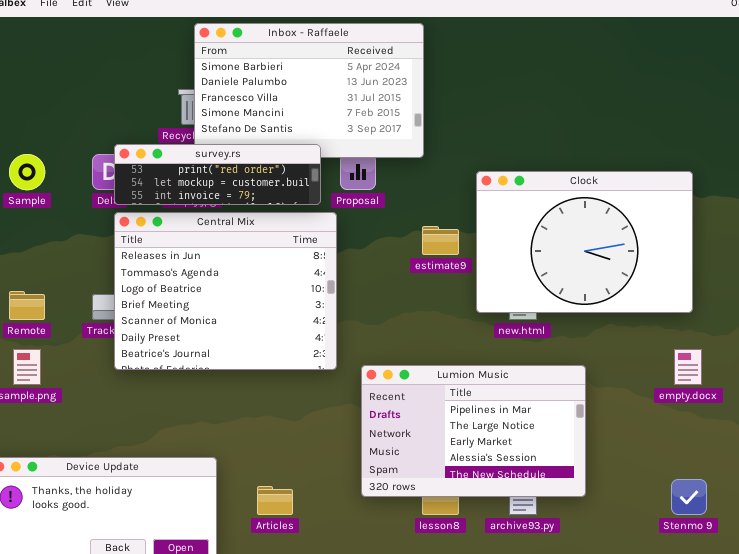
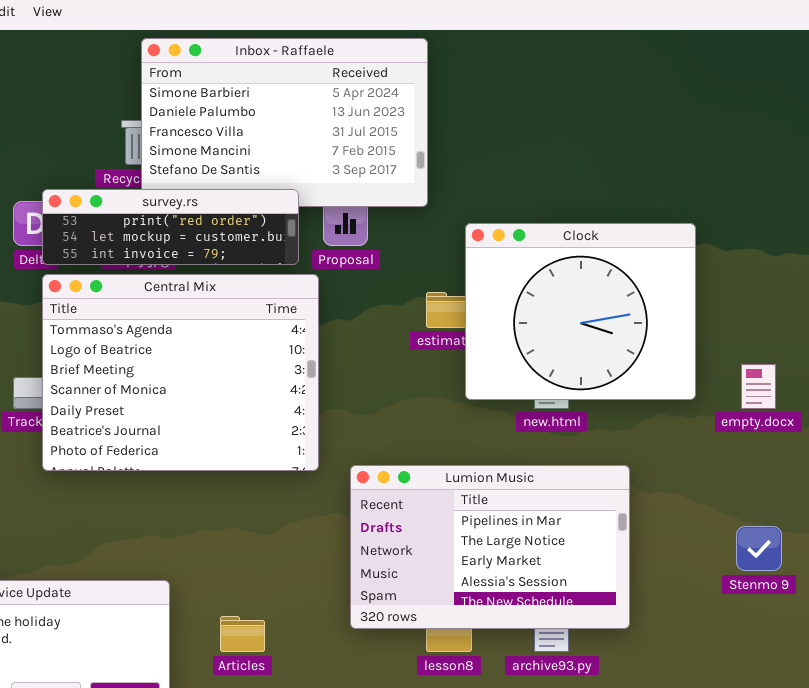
Clock: [476,171,693,313] -> [465,223,696,400], moved, resized
Central Mix: [114,212,337,370] -> [42,274,319,471], scrolled down 1 row
empty.docx: [674,349,702,385] -> [741,364,776,409], moved
Stenmo 9: [671,479,707,515] -> [736,526,782,571], moved

